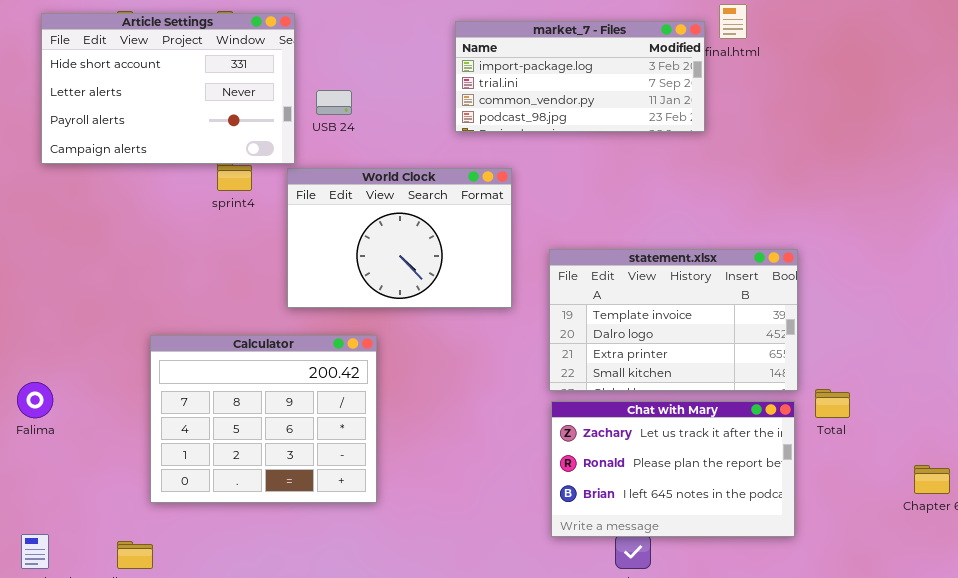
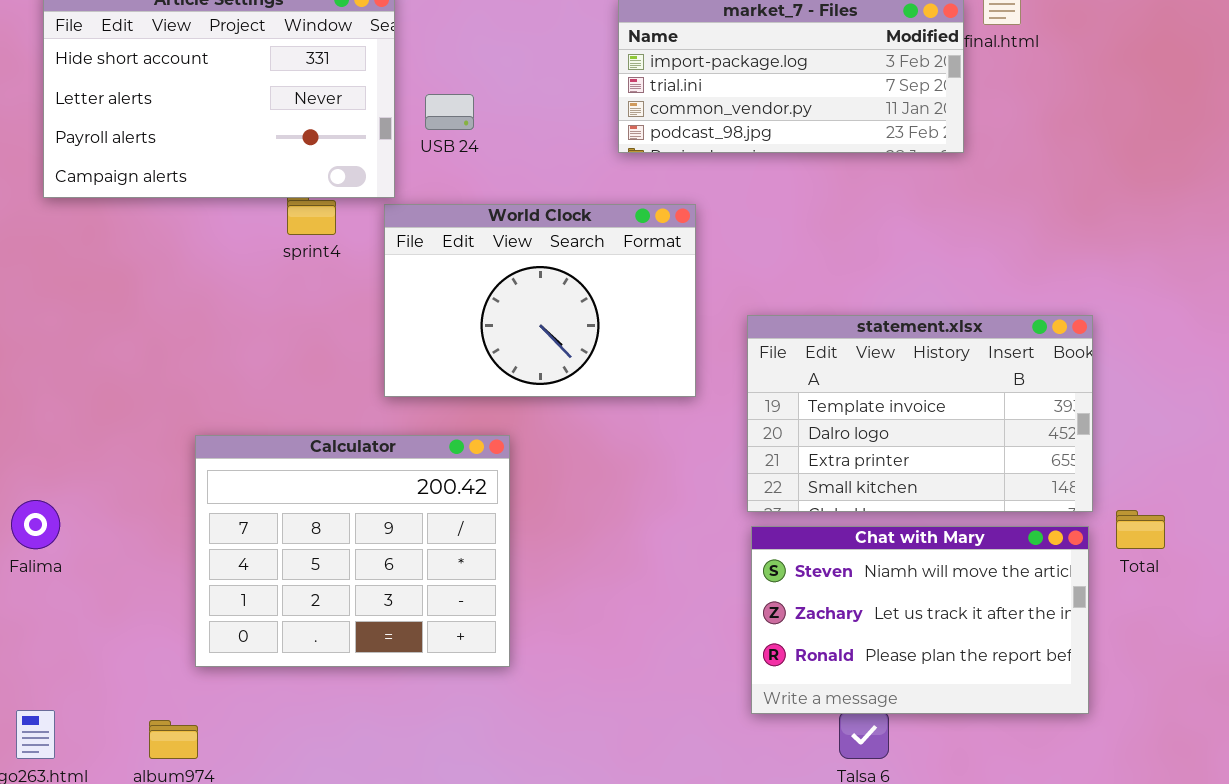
Chat with Mary: [551,401,795,537] -> [751,526,1089,714], scrolled up 1 row

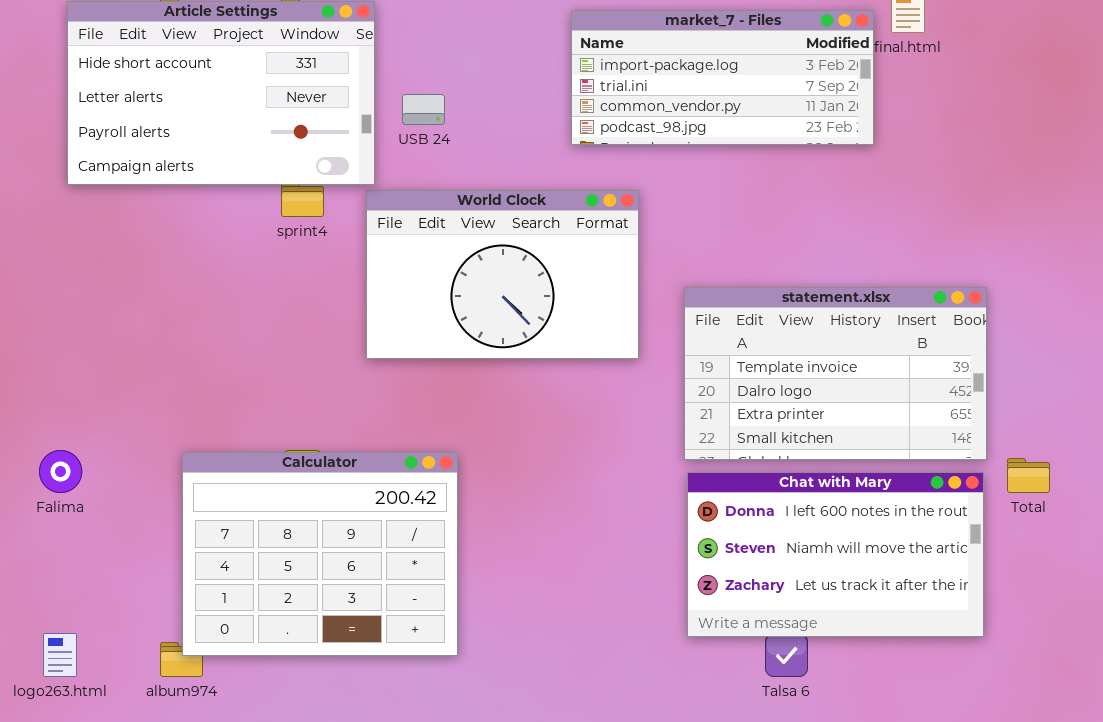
Calculator: [195,435,510,667] -> [182,452,458,656], moved
Chat with Mary: [751,526,1089,714] -> [687,472,984,637], scrolled up 1 row

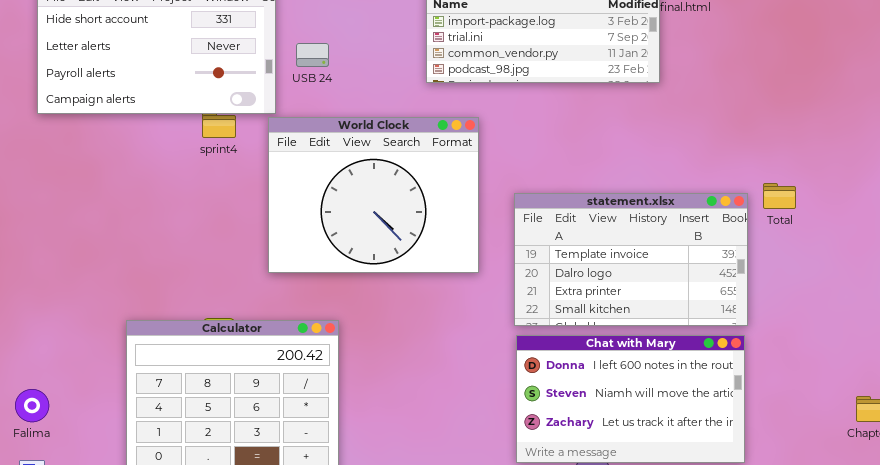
World Clock: [366,190,639,359] -> [268,117,479,273], resized
Falima: [39,450,82,493] -> [15,389,49,422], moved
Total: [1007,458,1050,493] -> [763,183,796,209], moved

